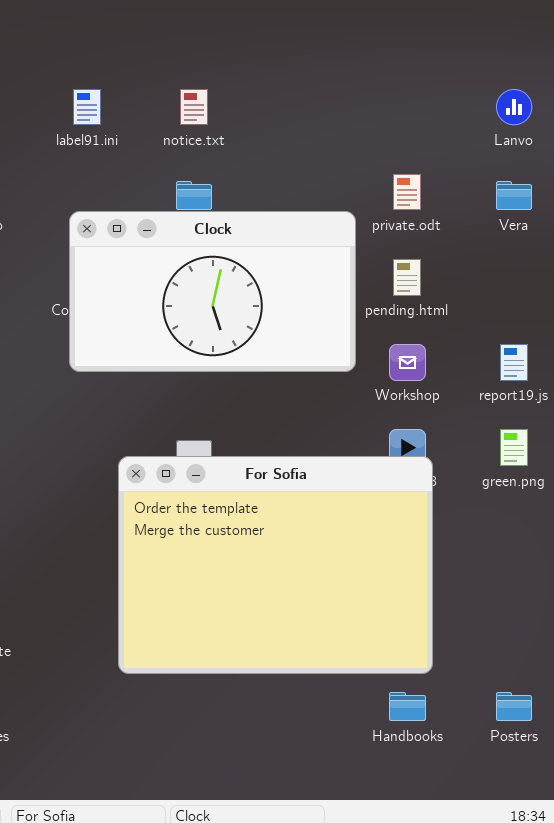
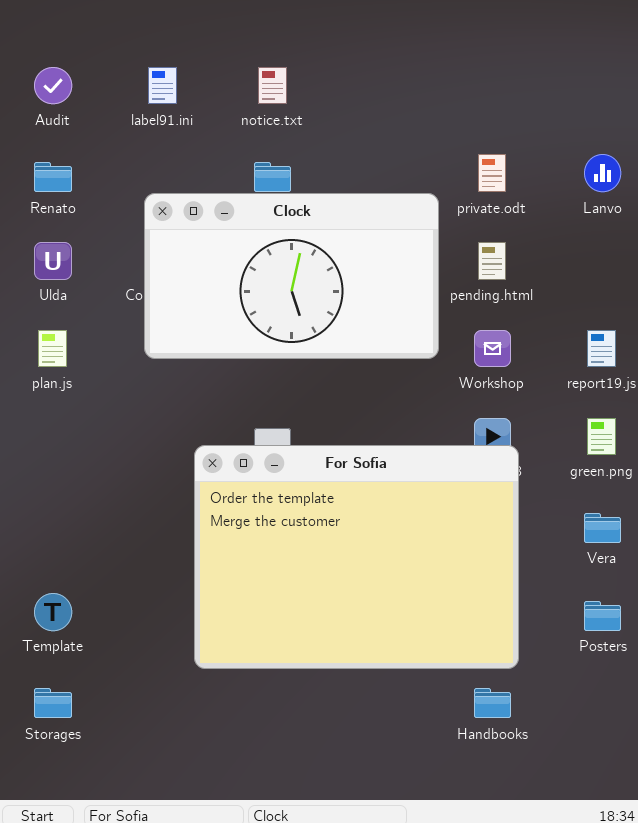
Lanvo: [496,89,532,125] -> [584,154,621,192], moved
Vera: [496,181,532,210] -> [584,513,621,543], moved
Posters: [496,692,532,721] -> [584,601,621,631], moved

